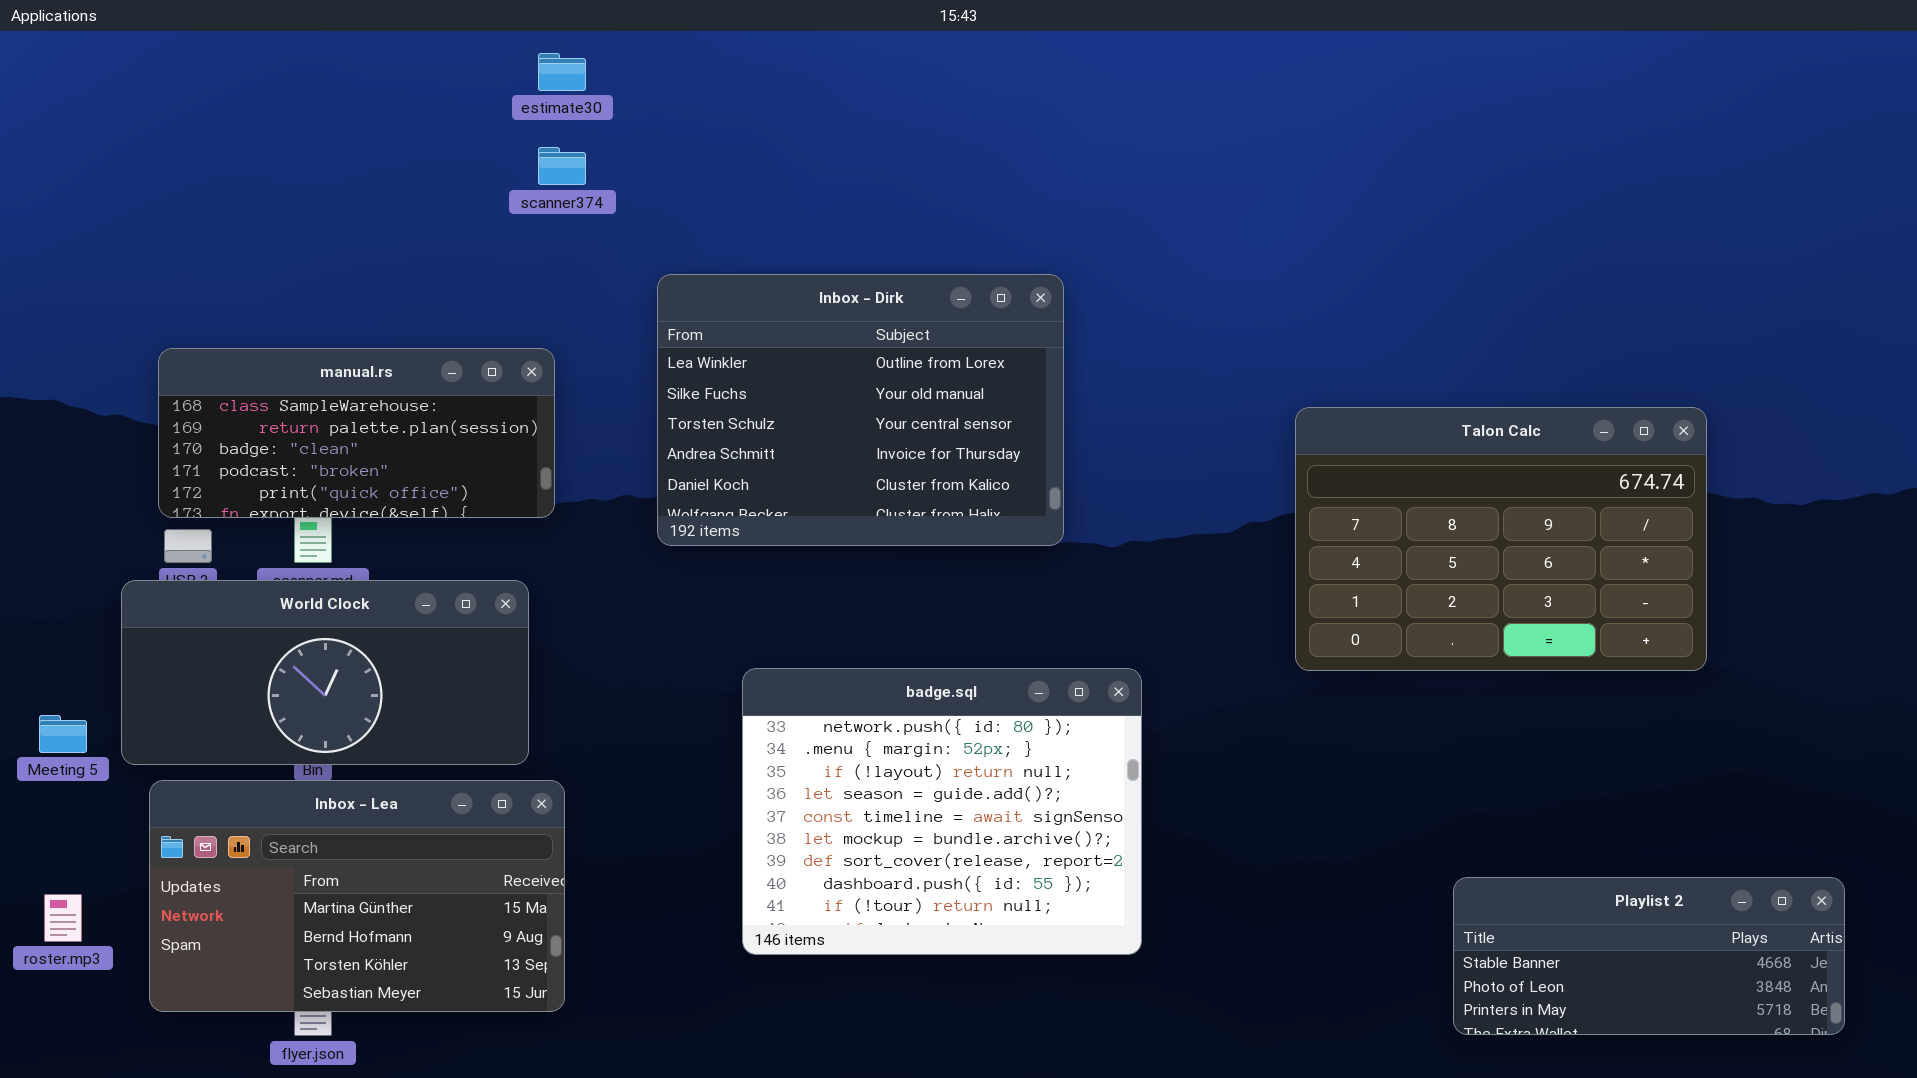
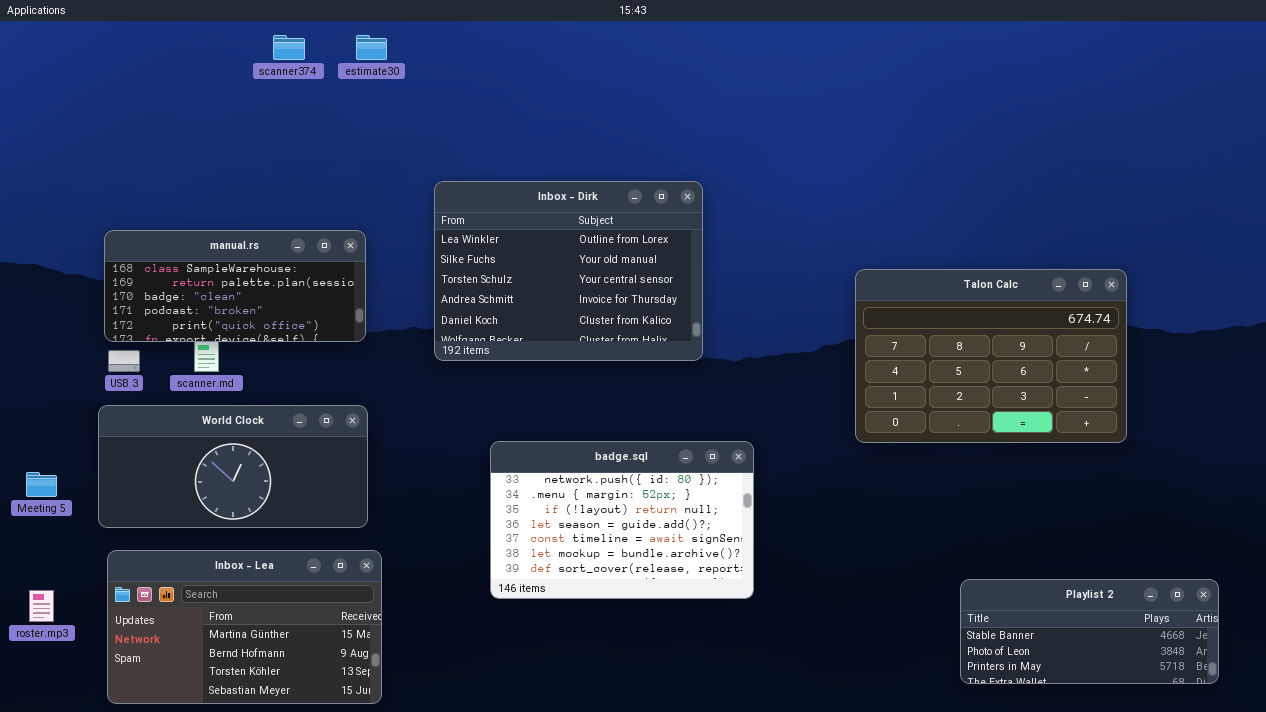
scanner374: [538,147,586,185] -> [273,35,305,60], moved
World Clock: [121,580,529,765] -> [98,405,368,528], moved
badge.sql: [742,668,1142,955] -> [490,441,754,599], resized
Inbox - Lea: [149,780,565,1012] -> [107,550,382,704], moved

